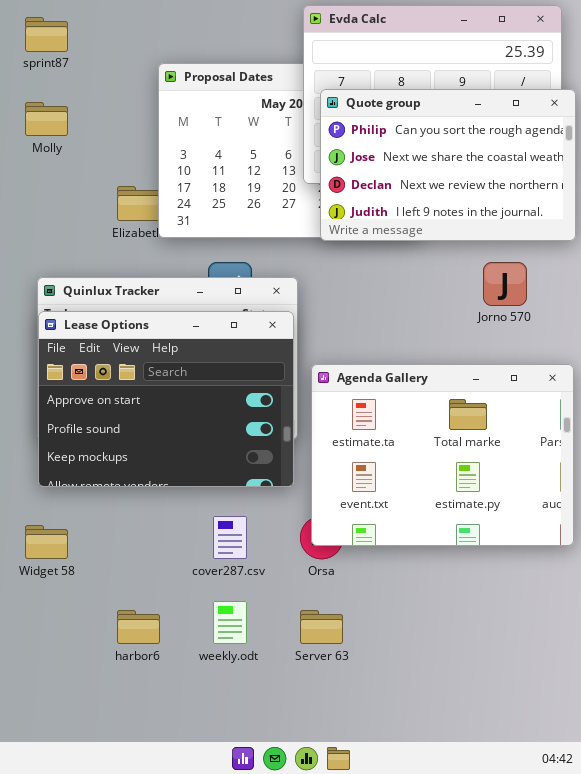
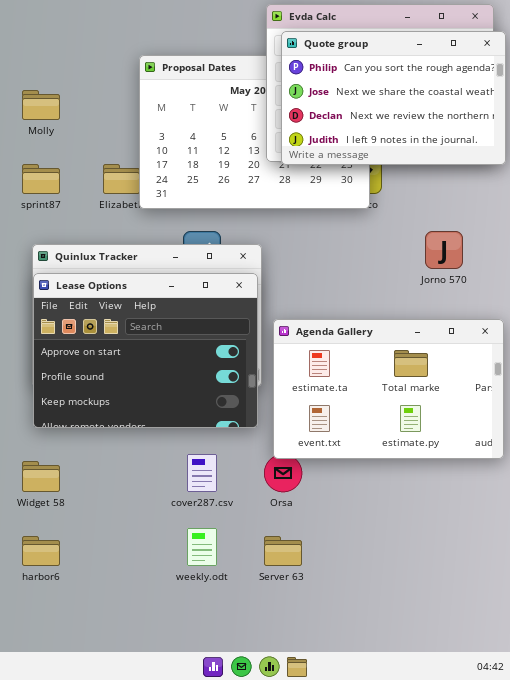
sprint87: [25,17,68,52] -> [22,164,60,194], moved
Quote group: [320,89,576,241] -> [281,31,506,165], moved
Agenda Gallery: [311,364,574,546] -> [273,319,504,459], resized
harbor6: [117,610,160,644] -> [22,536,60,566], moved

